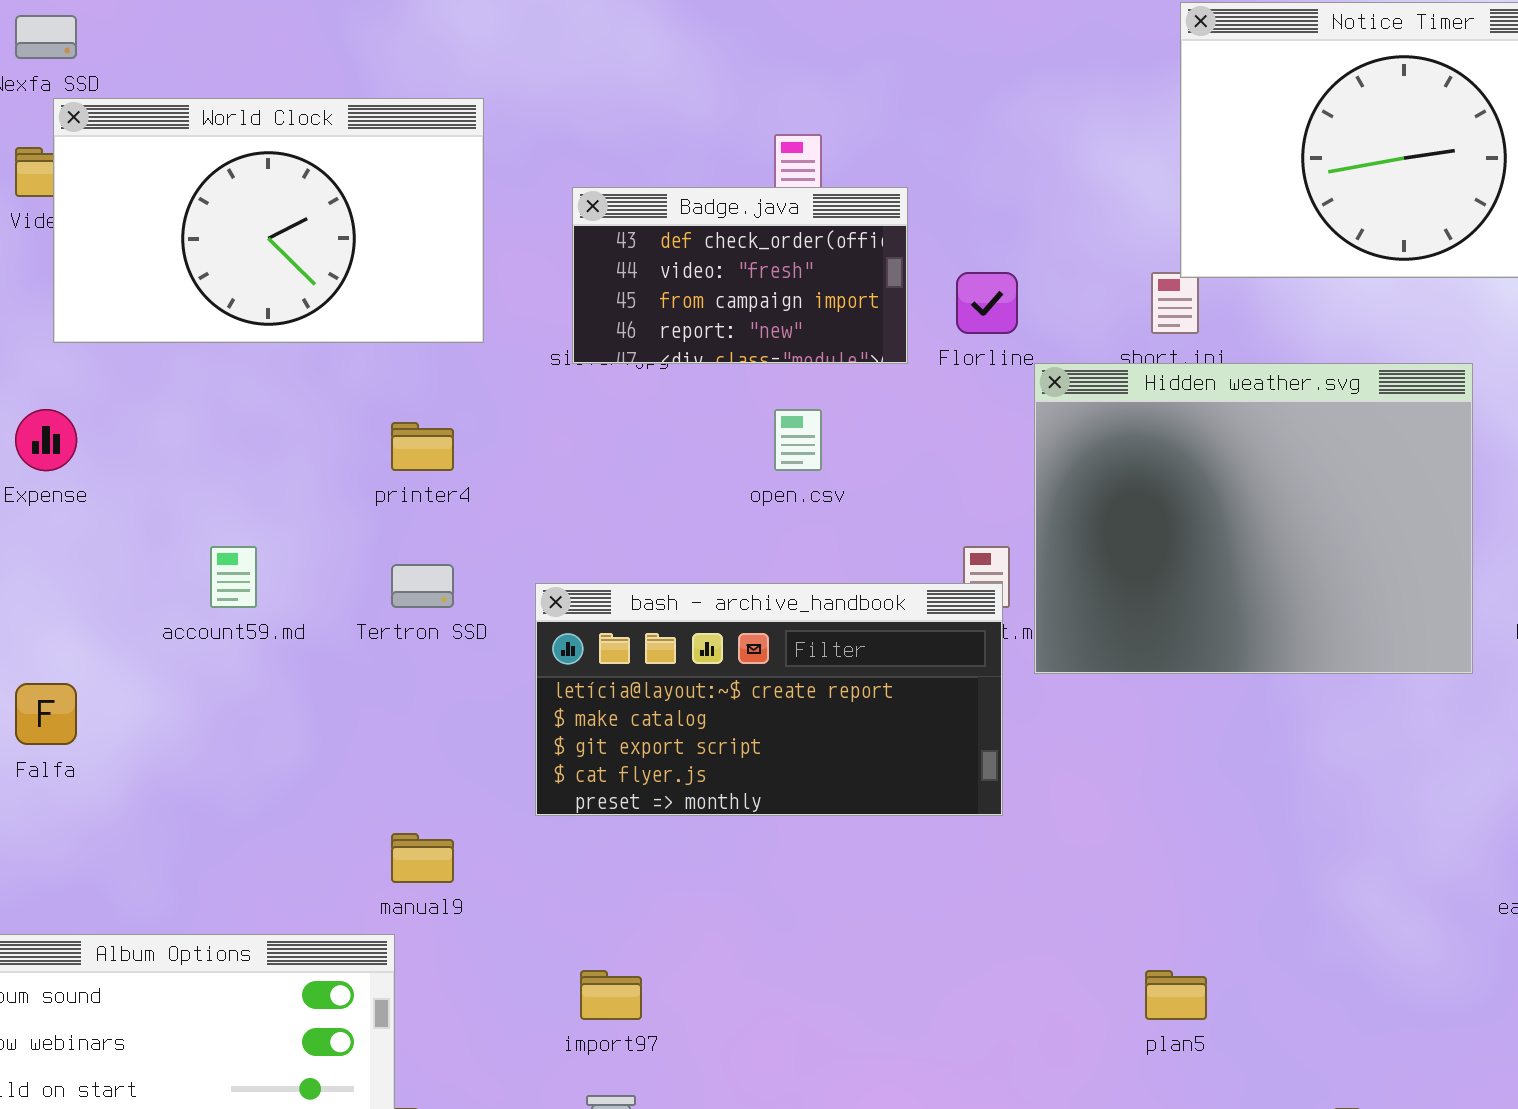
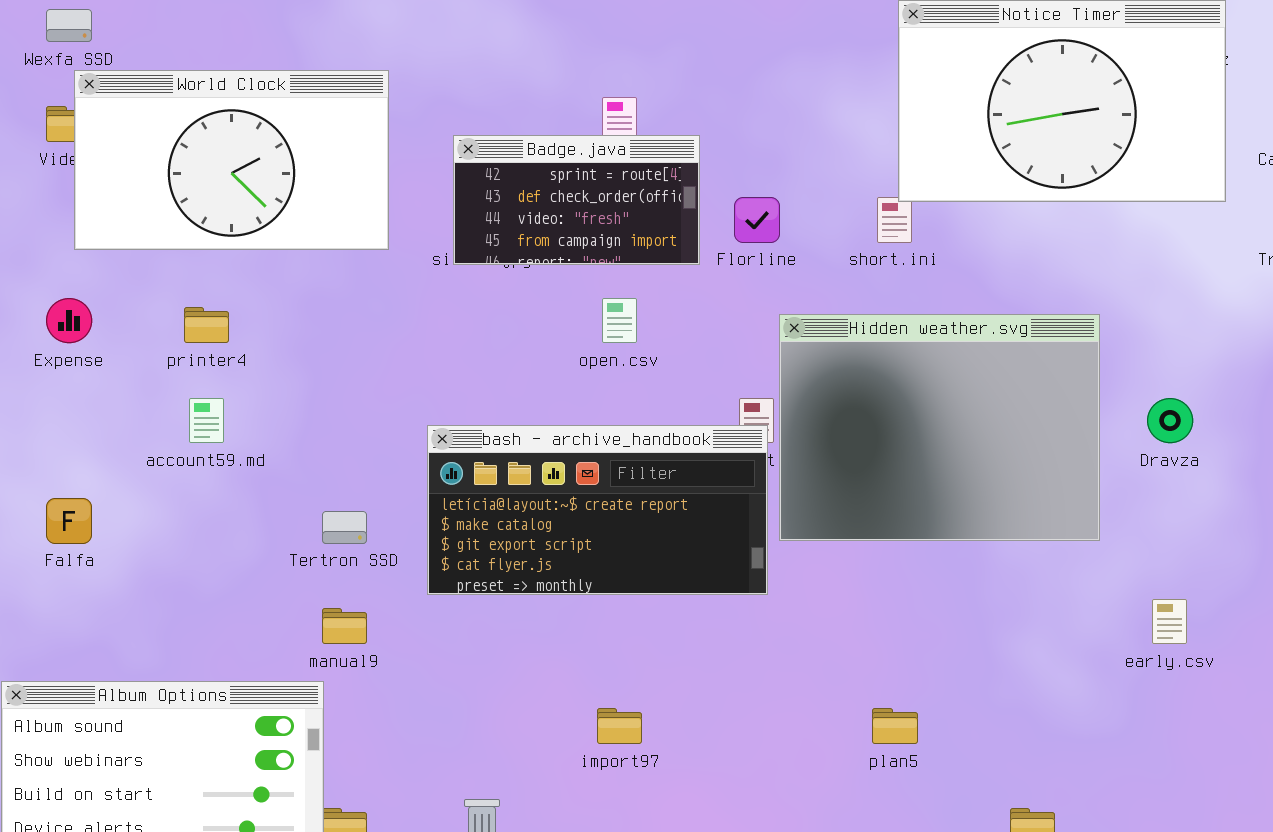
Badge.java: [572,187,908,364] -> [453,135,700,265], scrolled up 1 row
Hidden weather.svg: [1034,363,1473,674] -> [779,314,1100,541], moved
printer4: [391,422,454,471] -> [184,307,229,343], moved
Tertron SSD: [391,564,454,608] -> [322,511,367,544], moved
import97: [580,970,642,1020] -> [597,708,642,744], moved

